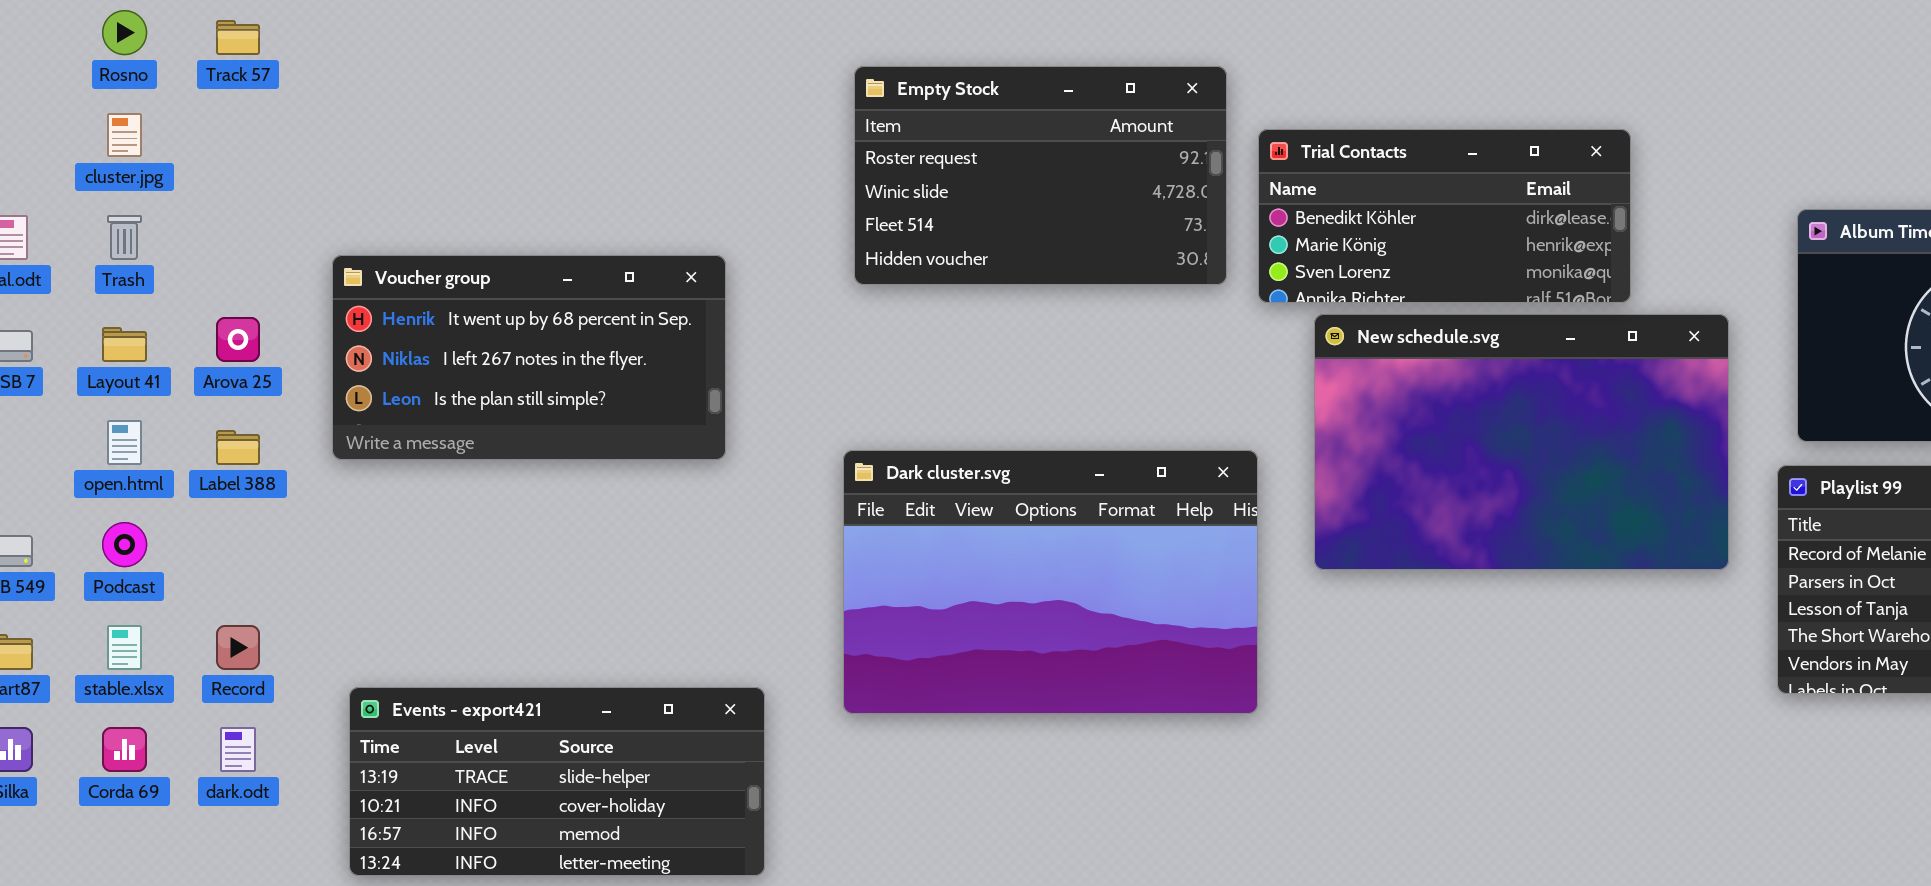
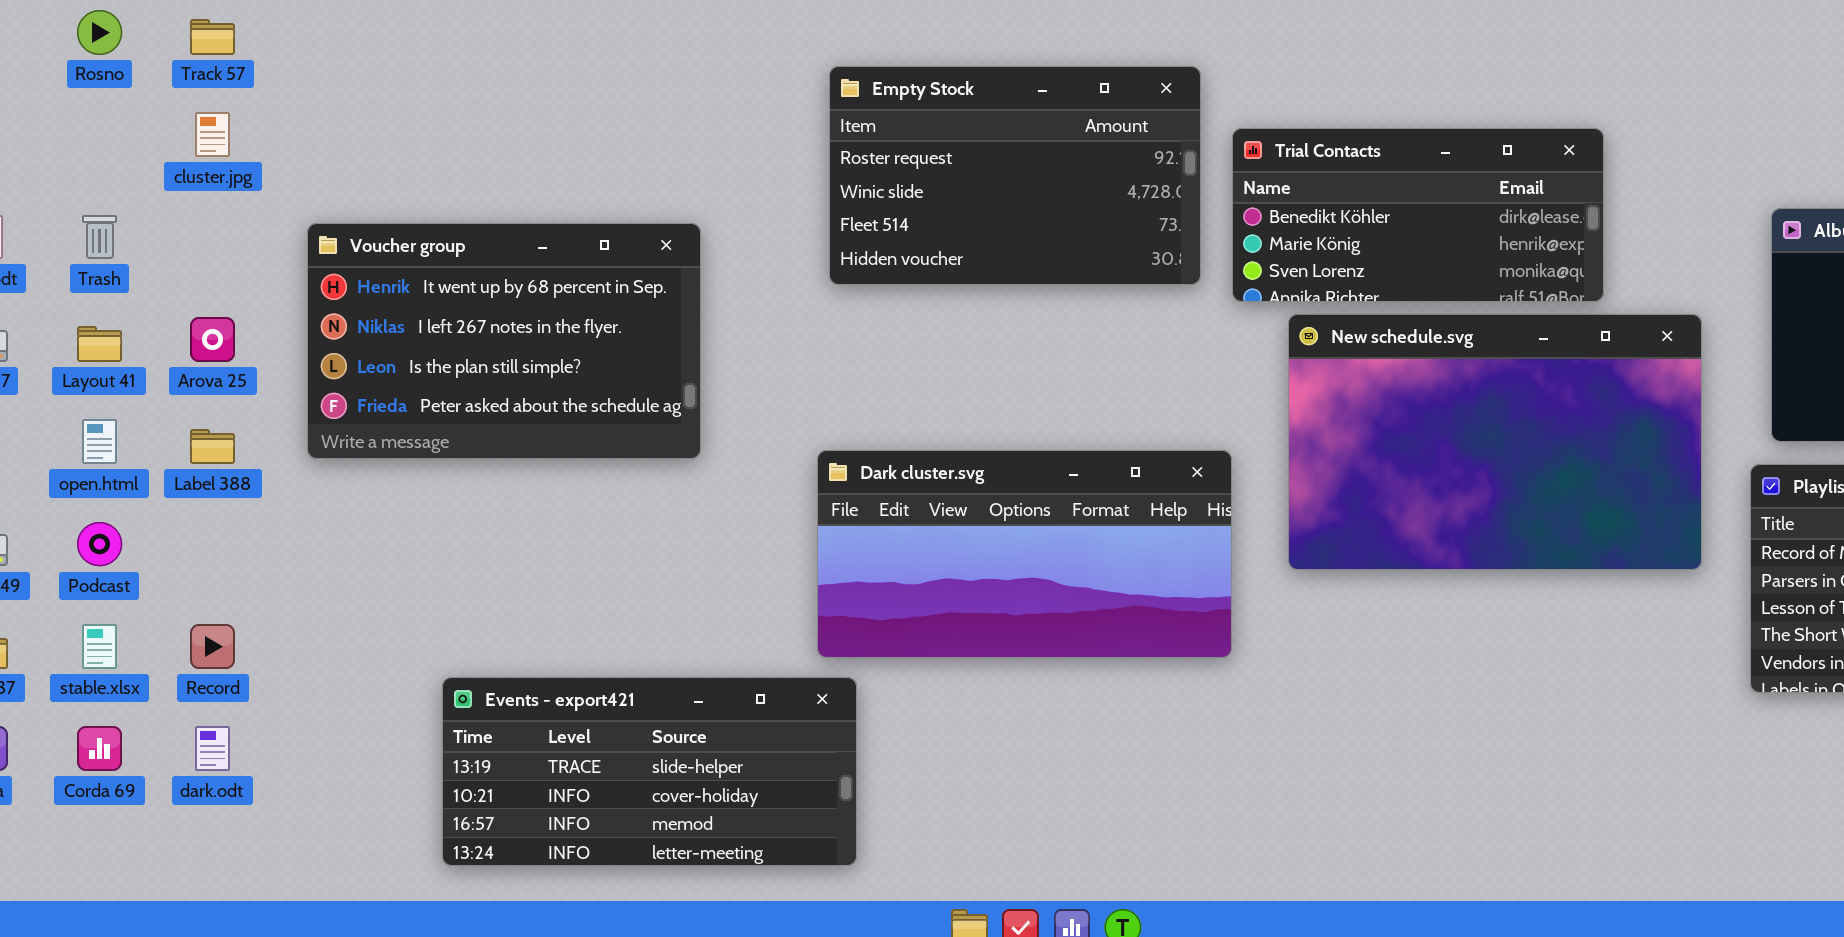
cluster.jpg: [107,113,142,157] -> [195,112,230,157], moved
Voucher group: [332,255,726,460] -> [307,223,701,459], resized
Dark cluster.svg: [843,450,1258,714] -> [817,450,1232,658], resized
Events - export421: [349,687,765,876] -> [442,677,857,866], moved

